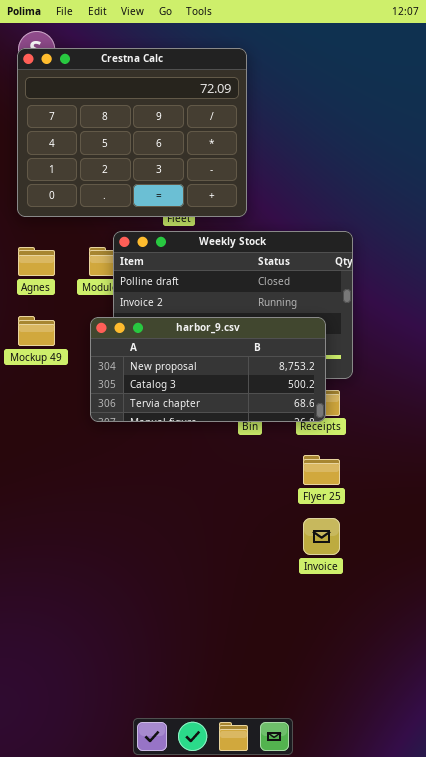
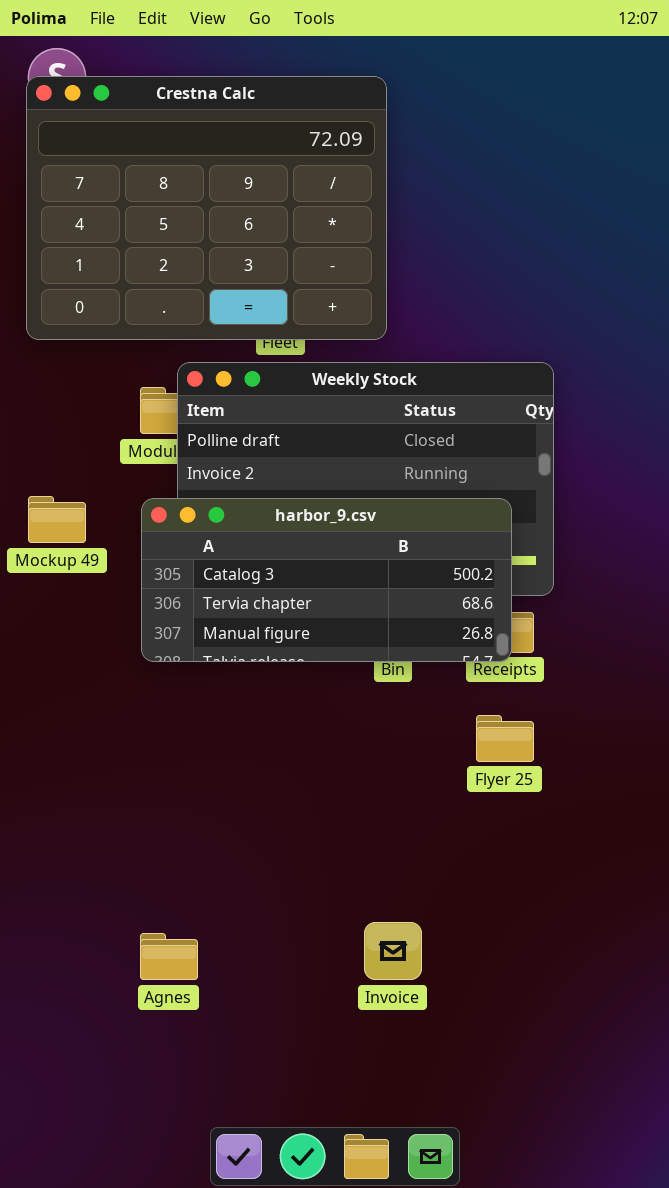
Agnes: [18,247,55,276] -> [140,933,198,980], moved
harbor_9.csv: [90,317,326,422] -> [141,498,512,662], scrolled down 1 row
Invoice: [303,518,340,555] -> [364,922,422,980], moved

